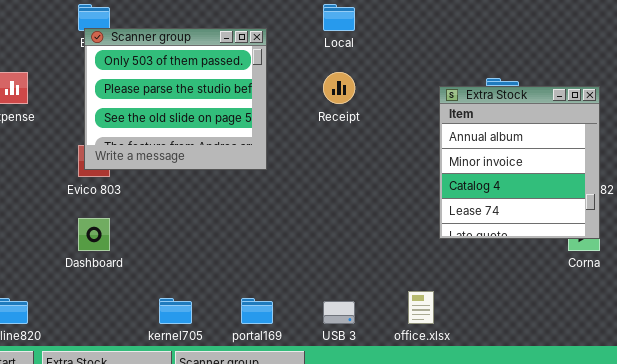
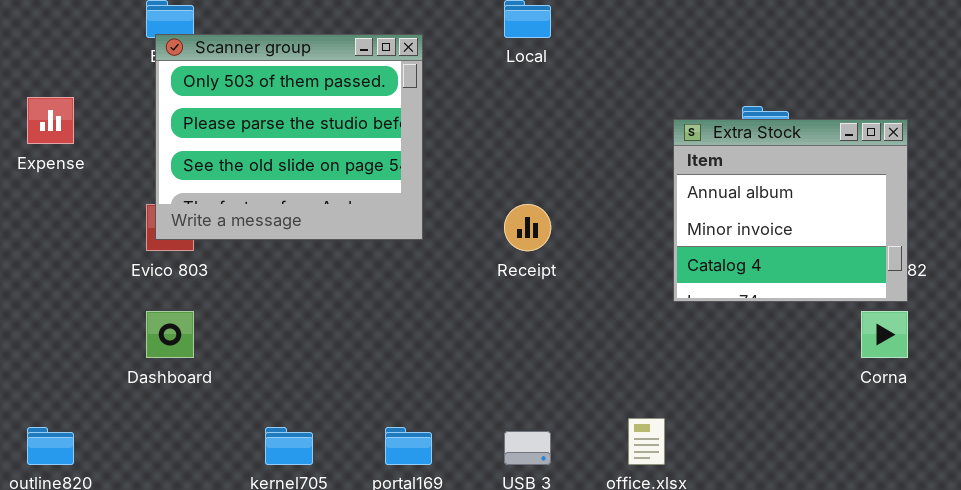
Receipt: [323,72,355,104] -> [504,204,551,251], moved
Extra Stock: [439,86,600,239] -> [673,119,908,302], resized

